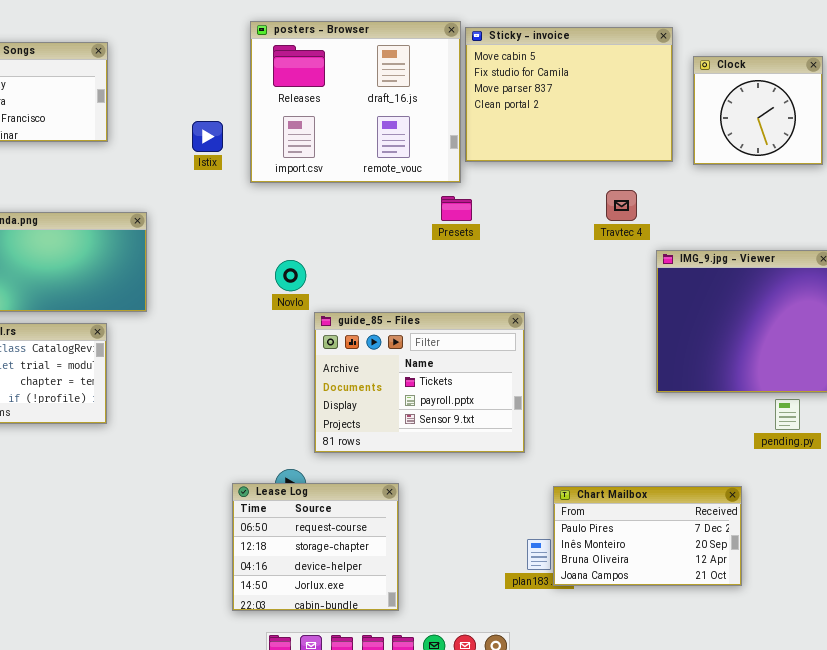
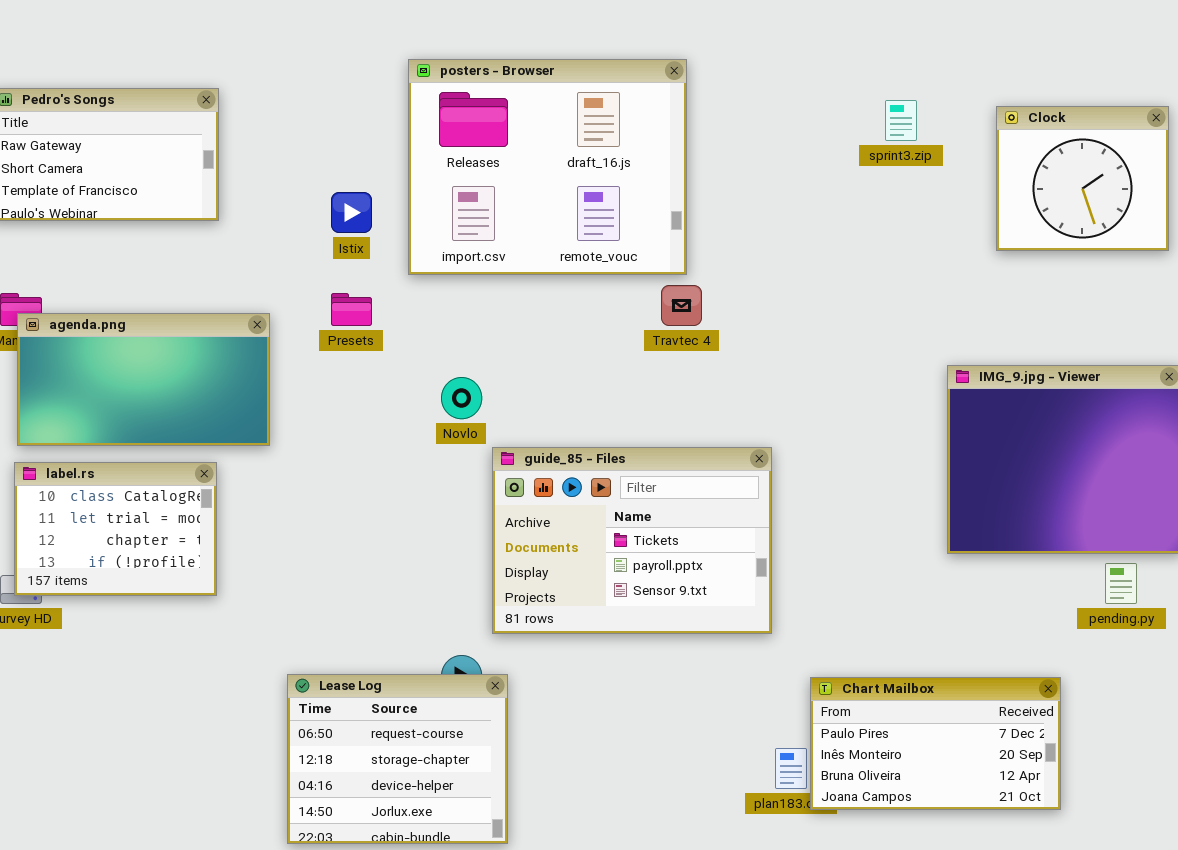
Sticky - invoice: [465,27,673,162] -> none, closed
Travtec 4: [606,190,637,221] -> [661,285,702,326], moved
Presets: [441,196,472,221] -> [331,293,372,326], moved
Lease Log: [232,483,399,611] -> [287,674,508,844], moved

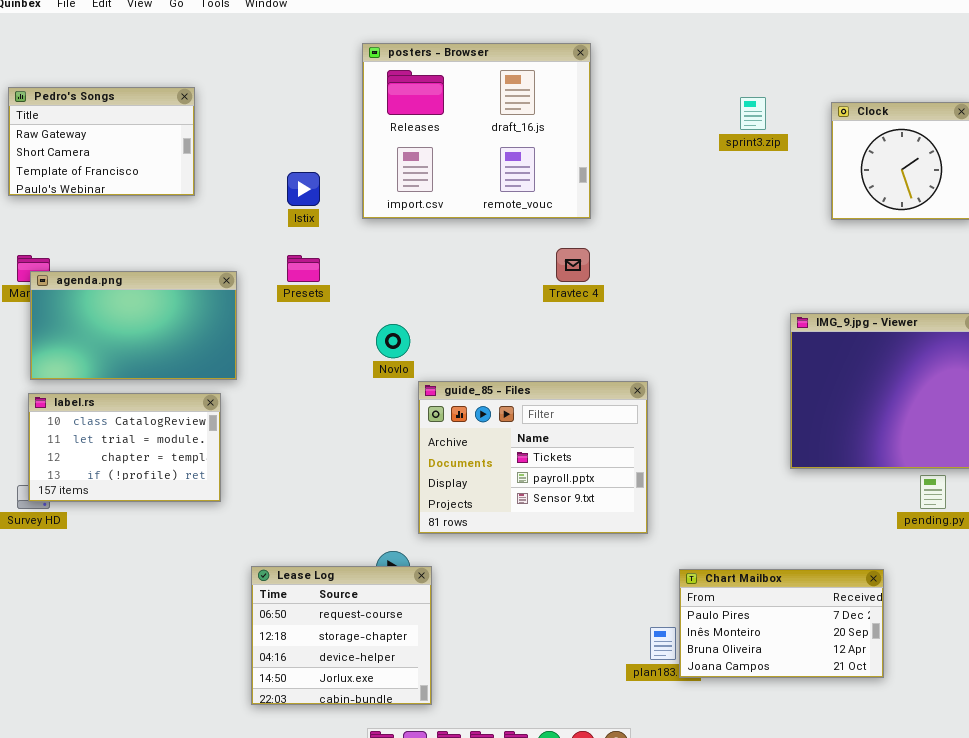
posters - Browser: [408,59,687,275] -> [362,43,591,219], moved
label.rs: [14,462,217,596] -> [28,393,221,502], resized

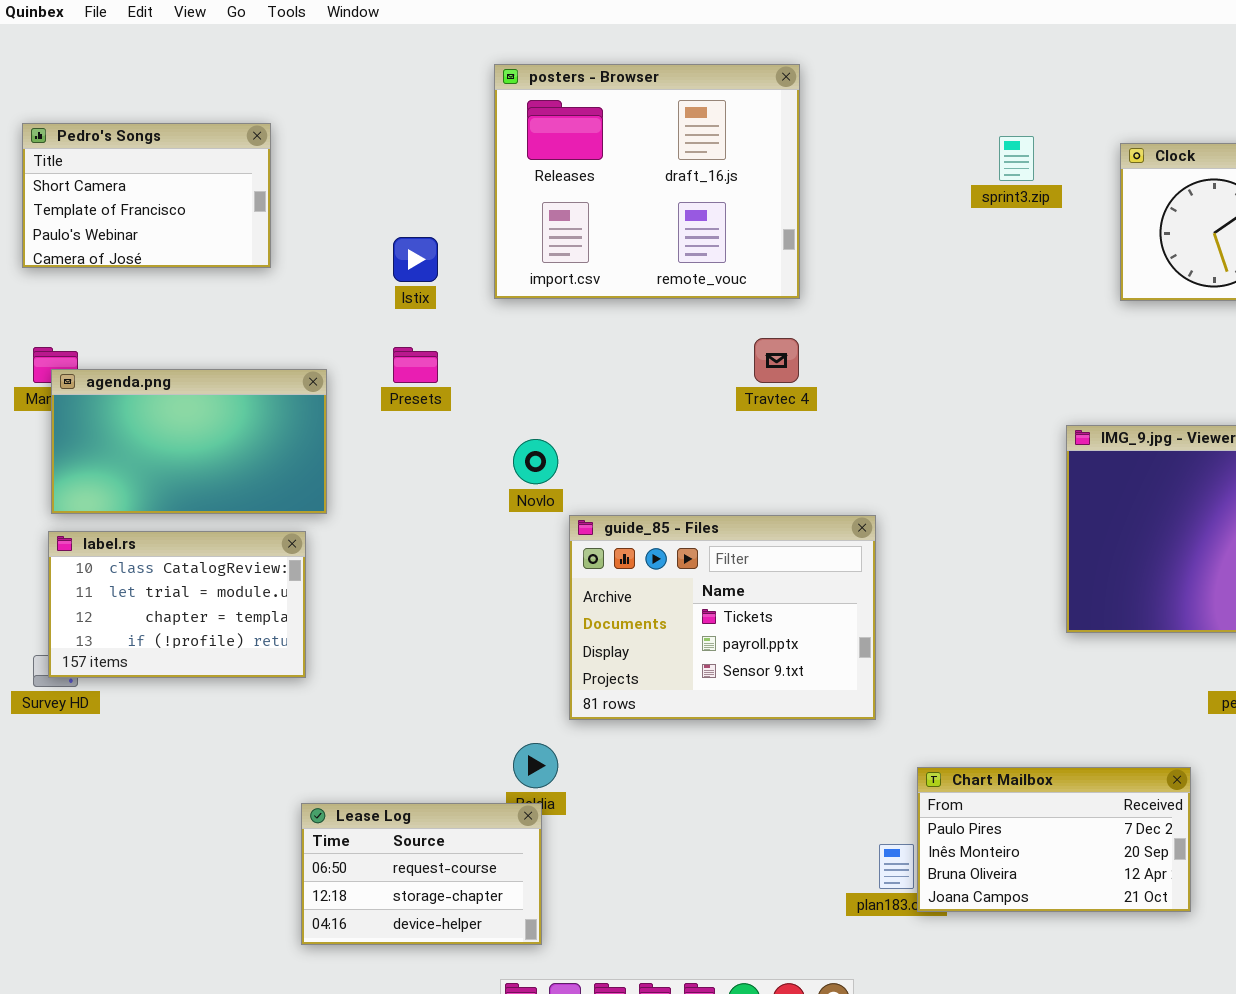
Pedro's Songs: [8,87,195,196] -> [22,123,271,268], scrolled down 1 row
Lease Log: [251,566,432,705] -> [301,803,542,945], moved, resized

